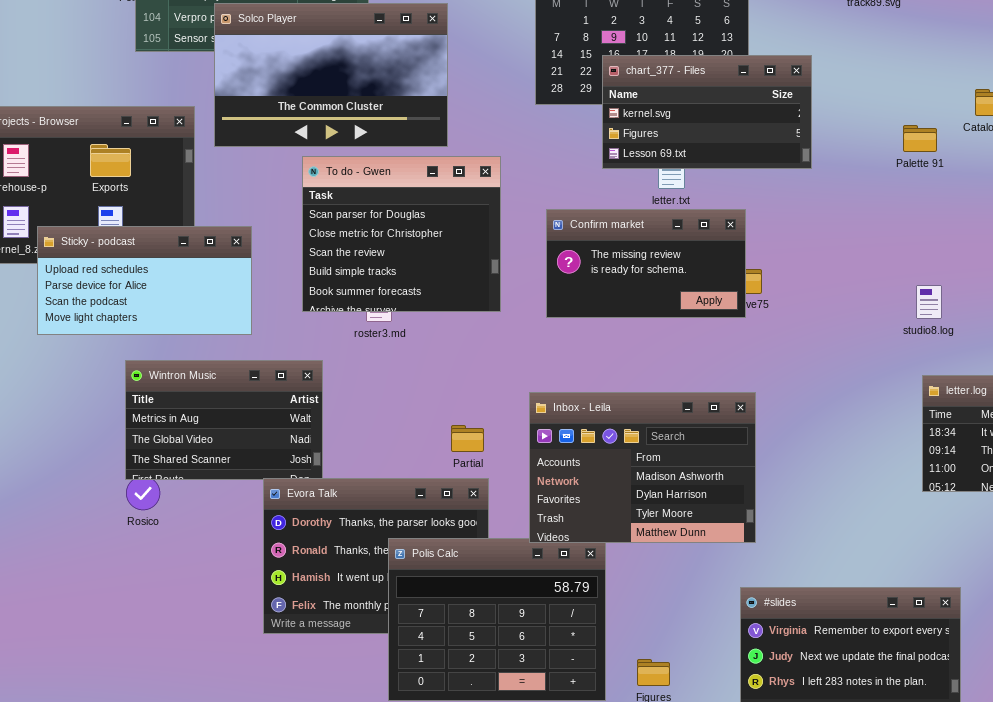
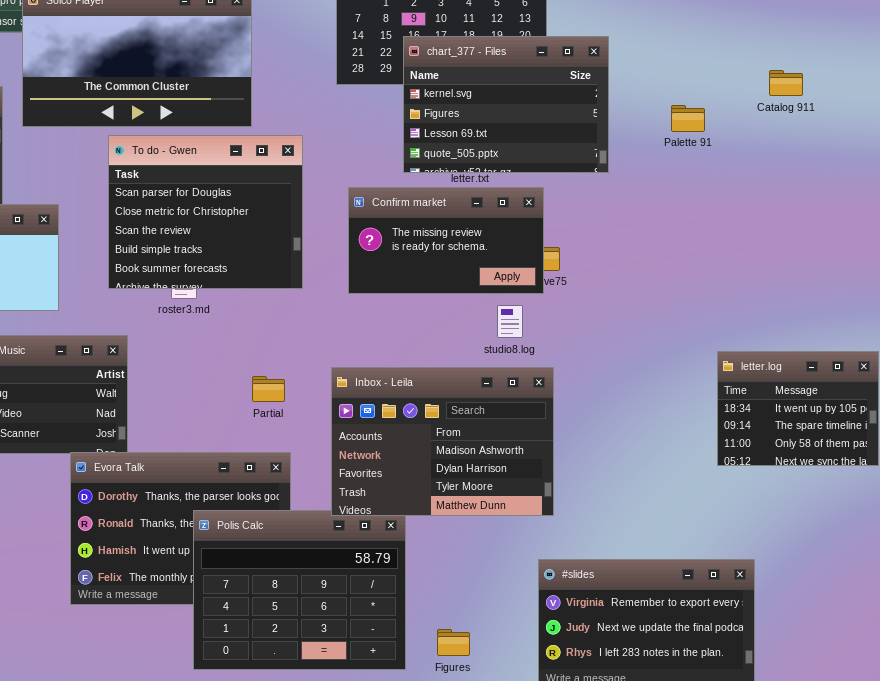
chart_377 - Files: [602,55,812,169] -> [403,36,609,173], resized
Palette 91: [903,125,937,152] -> [671,105,705,132], moved
studio8.log: [916,285,942,319] -> [497,305,523,338], moved
Partial: [451,425,484,452] -> [252,376,285,402], moved

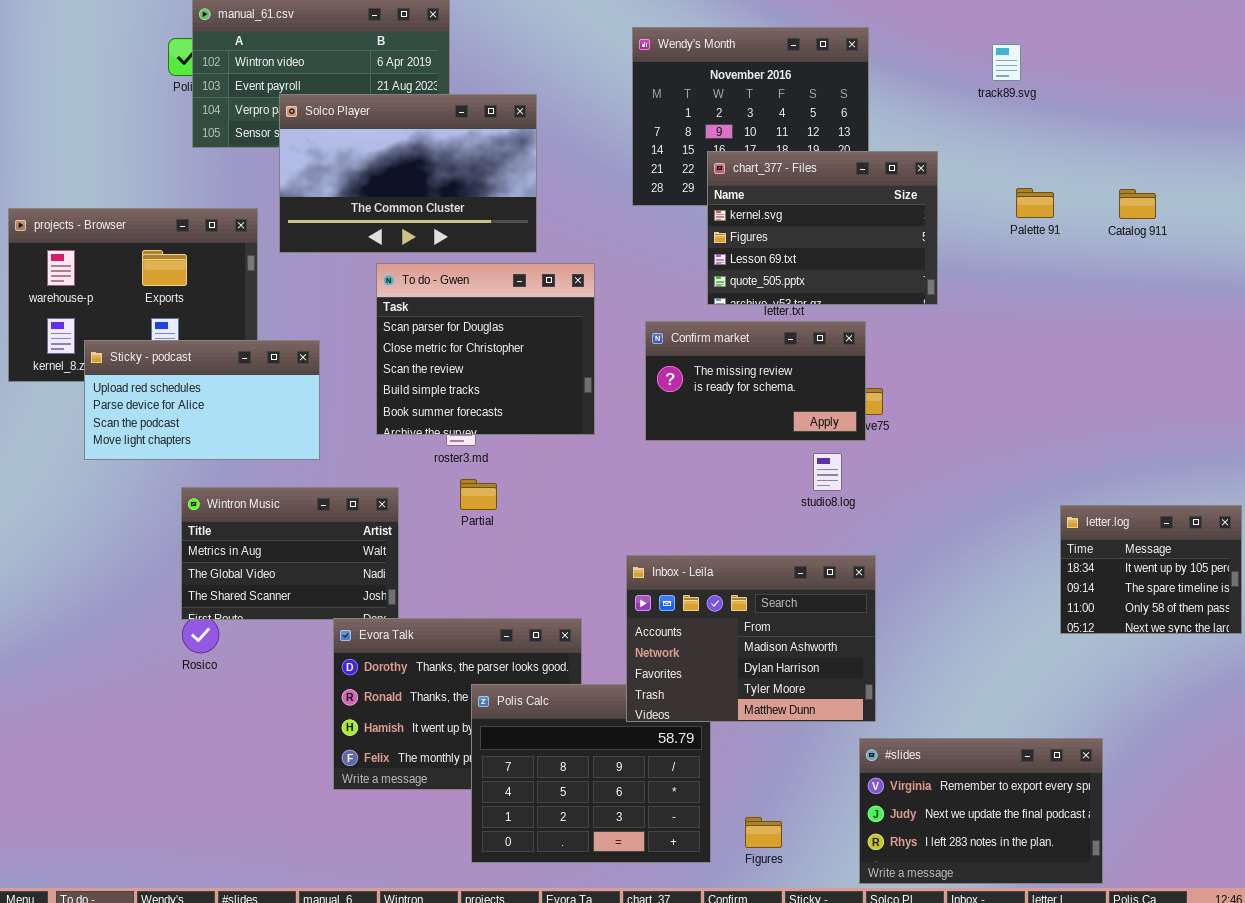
Palette 91: [671,105,705,132] -> [1016,188,1054,218], moved
Inbox - Leila: [331,367,554,516] -> [626,555,876,722], moved
Partial: [252,376,285,402] -> [460,479,497,510], moved

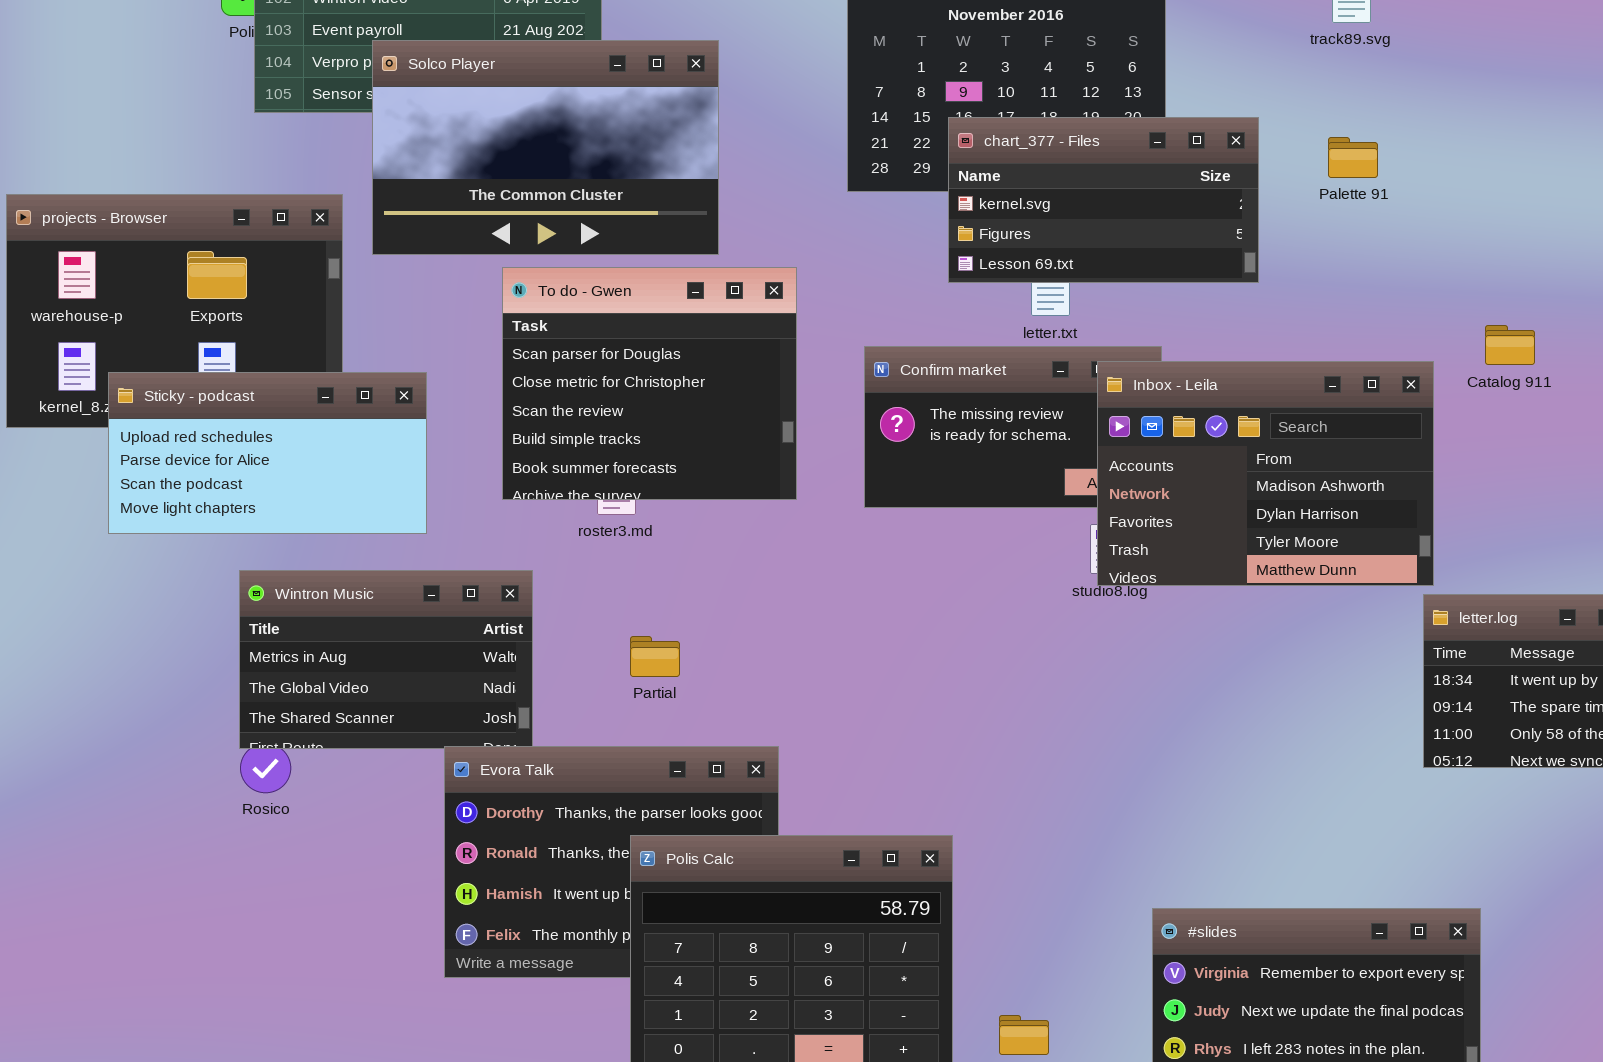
chart_377 - Files: [707,151,938,305] -> [948,117,1259,283], resized
Palette 91: [1016,188,1054,218] -> [1328,137,1378,178], moved
Catalog 911: [1119,189,1156,219] -> [1485,325,1535,365], moved
Partial: [460,479,497,510] -> [630,636,680,677], moved
Inbox - Leila: [626,555,876,722] -> [1097,361,1434,586], moved

